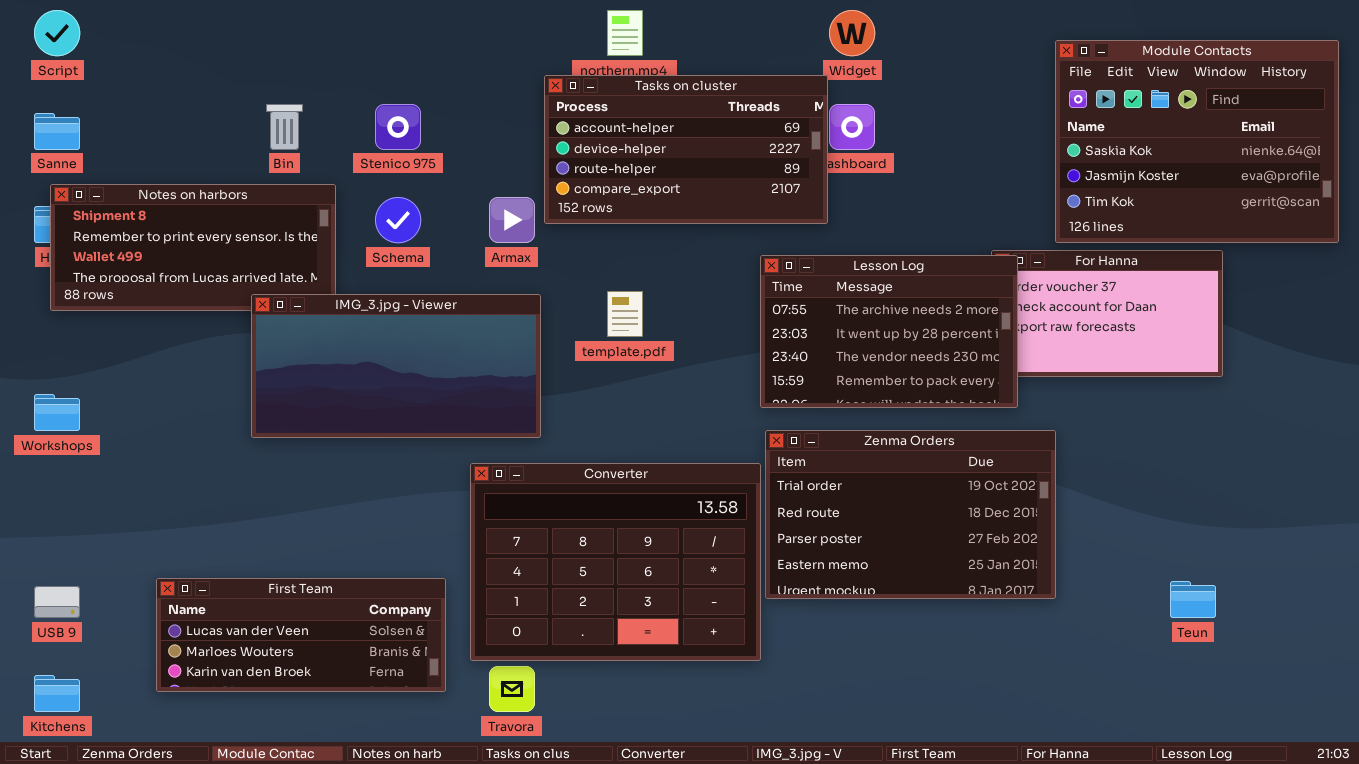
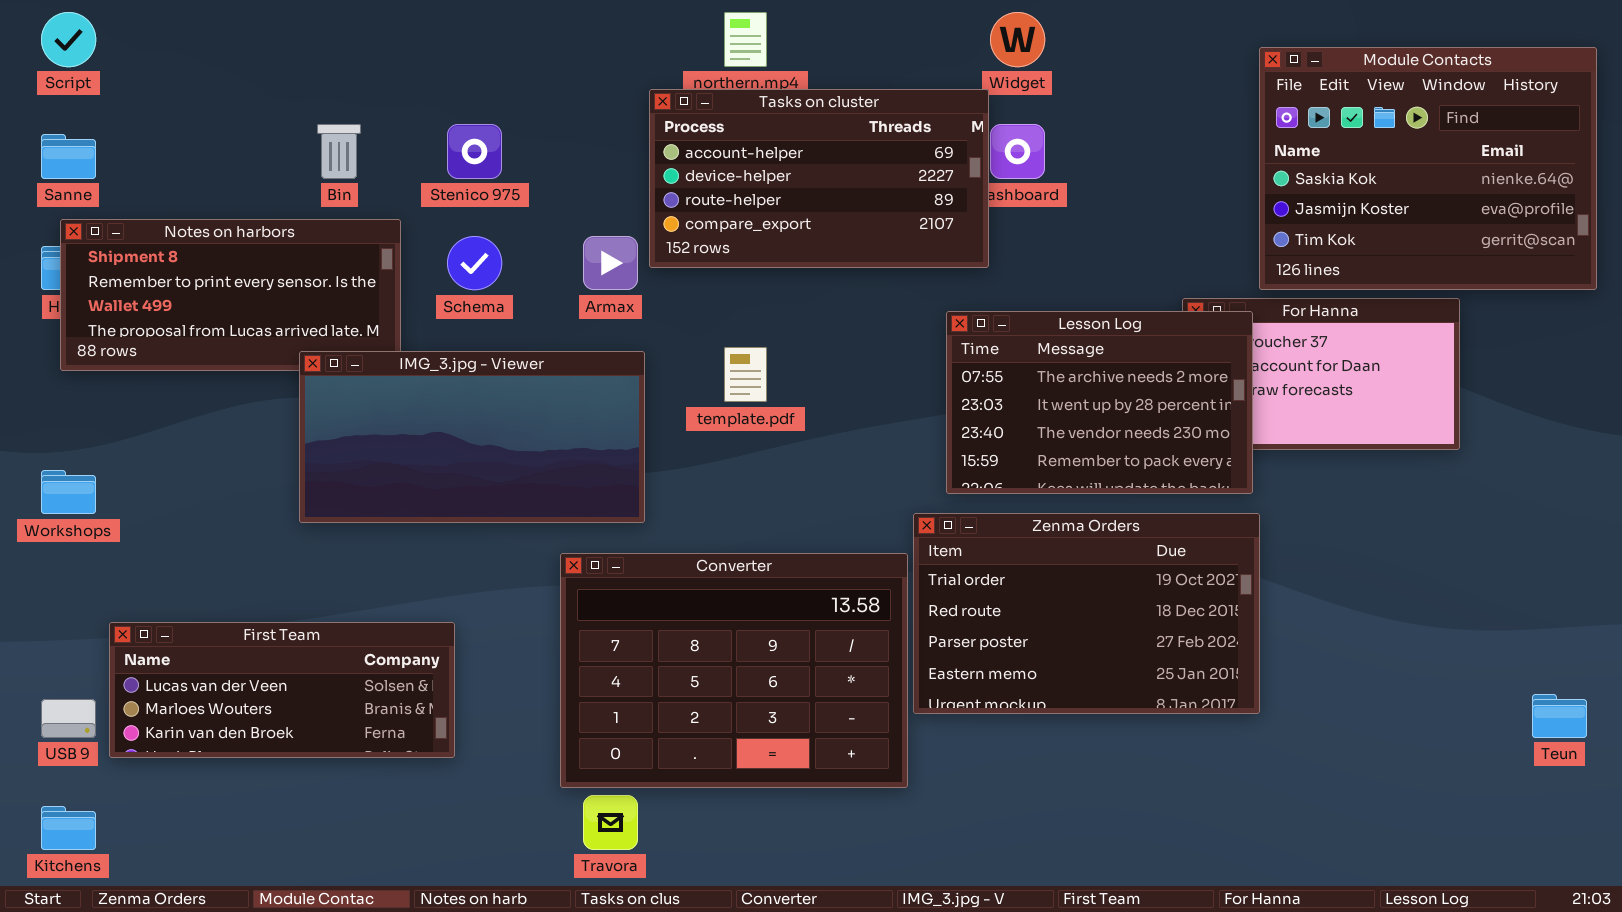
Lesson Log: [760,255,1018,408] -> [946,311,1253,494], moved
First Team: [156,578,446,692] -> [109,622,455,758], moved
Teun: [1170,581,1216,618] -> [1532,694,1587,738], moved

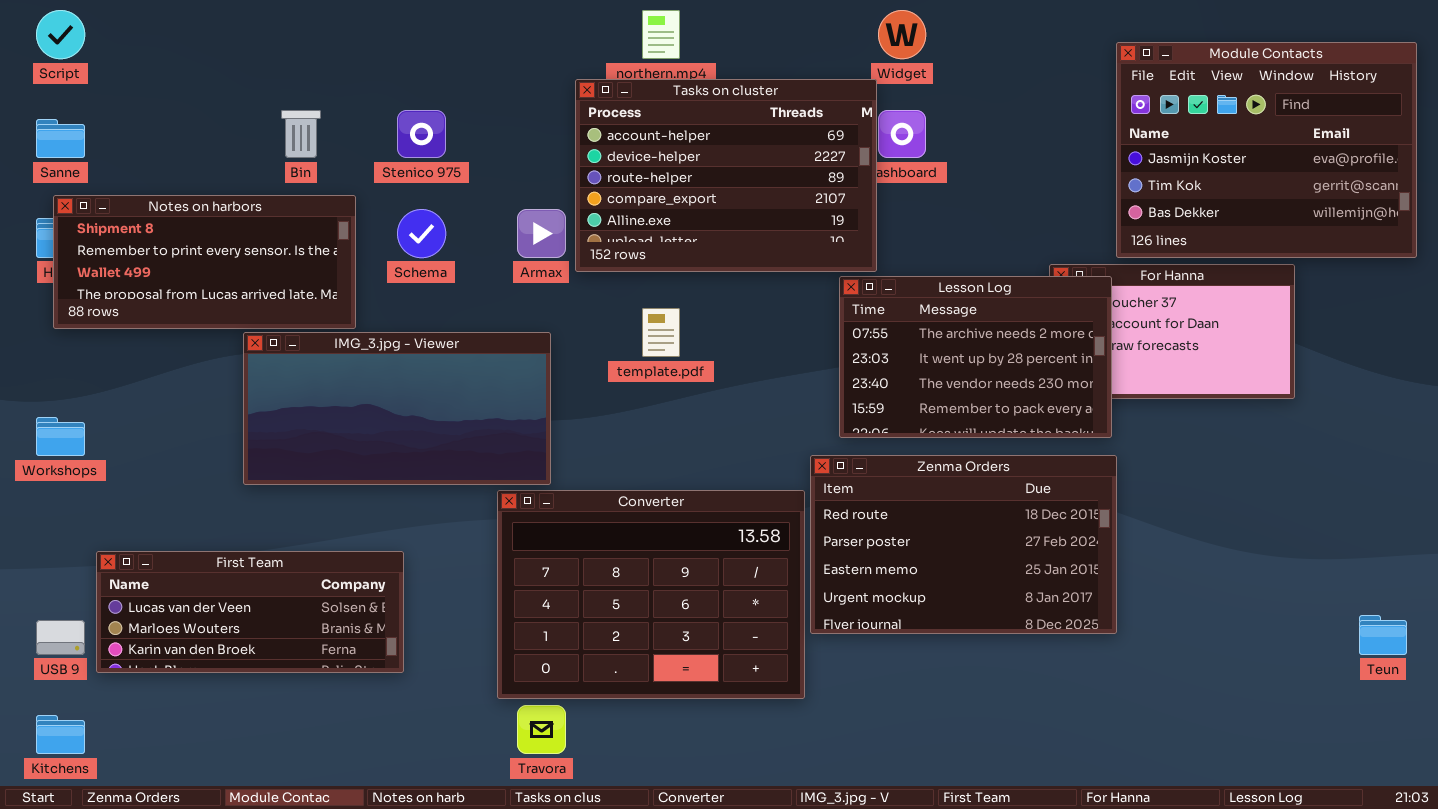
Module Contacts: [1259,47,1597,290] -> [1116,42,1417,258], scrolled down 1 row
Tasks on cluster: [649,89,989,268] -> [575,79,877,272], resized
IMG_3.jpg - Viewer: [299,351,645,523] -> [243,332,551,485], moved
Zenma Orders: [913,513,1260,714] -> [810,455,1117,634], scrolled down 1 row

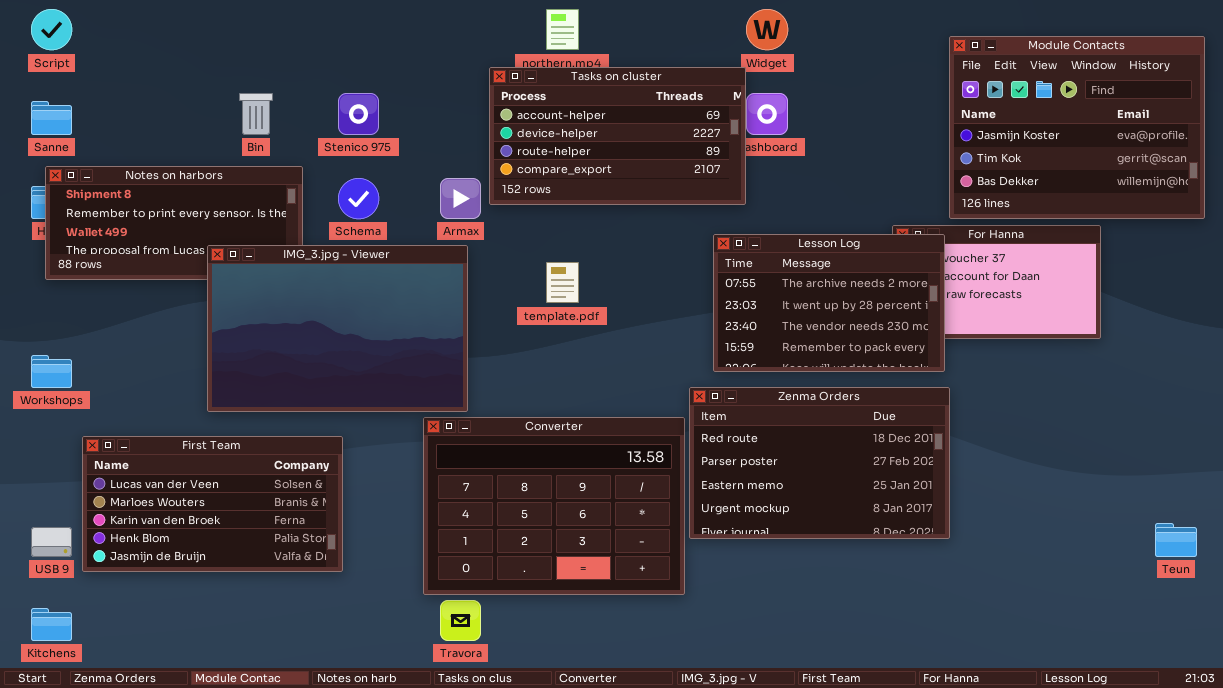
Tasks on cluster: [575,79,877,272] -> [489,67,746,205], resized
IMG_3.jpg - Viewer: [243,332,551,485] -> [207,245,468,412], resized
First Team: [96,551,404,673] -> [82,436,343,572], resized

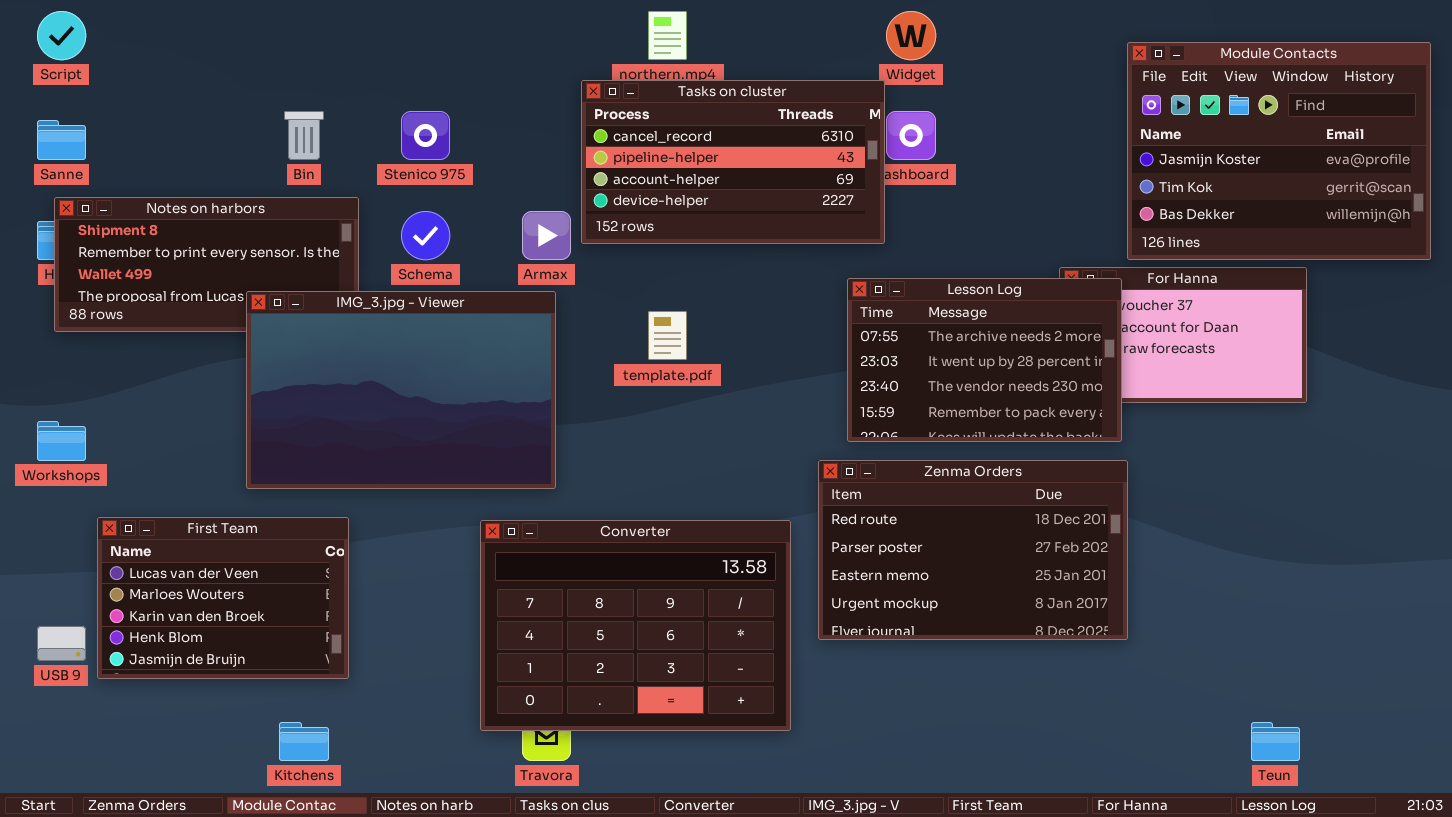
Tasks on cluster: [489,67,746,205] -> [581,80,885,244], scrolled up 2 rows
Converter: [423,417,685,595] -> [480,520,791,731], moved
First Team: [82,436,343,572] -> [97,517,349,679], resized
Teun: [1155,523,1197,557] -> [1251,722,1300,761], moved
Kitchens: [31,608,72,641] -> [279,722,329,761], moved

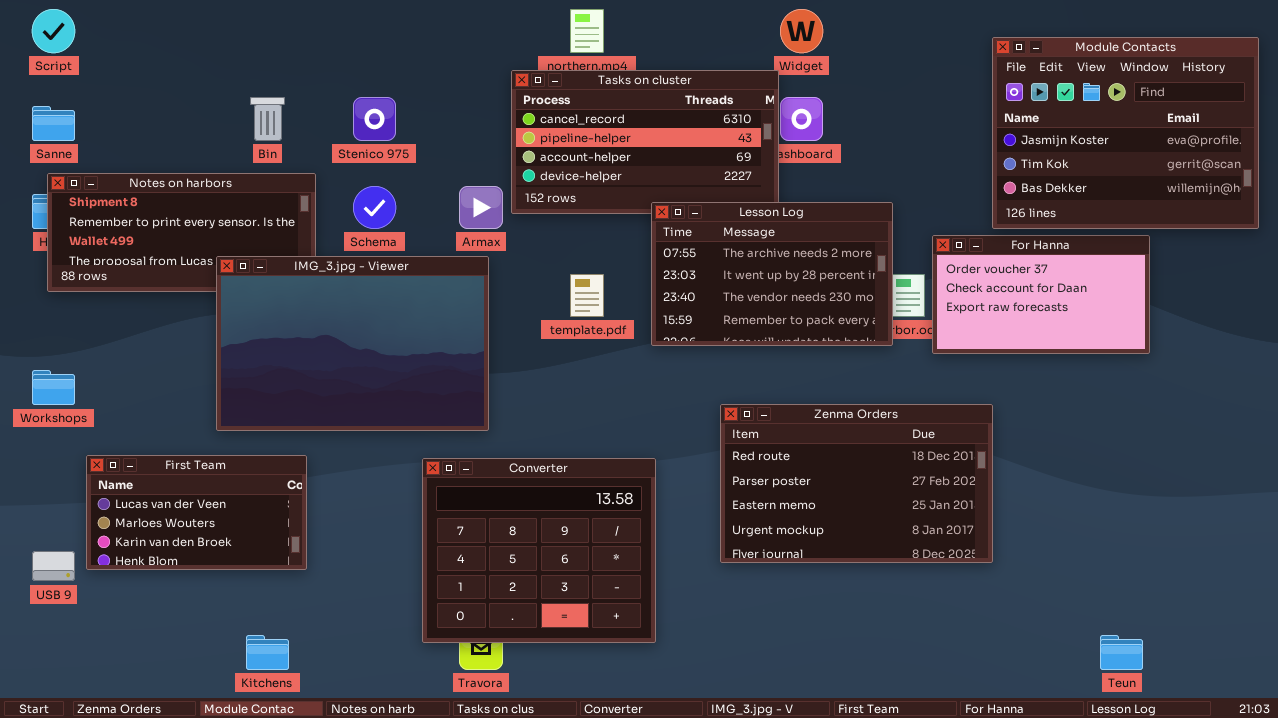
Lesson Log: [847,278,1122,442] -> [651,202,893,346], moved
First Team: [97,517,349,679] -> [86,455,307,570], resized
Converter: [480,520,791,731] -> [422,458,656,643], resized

